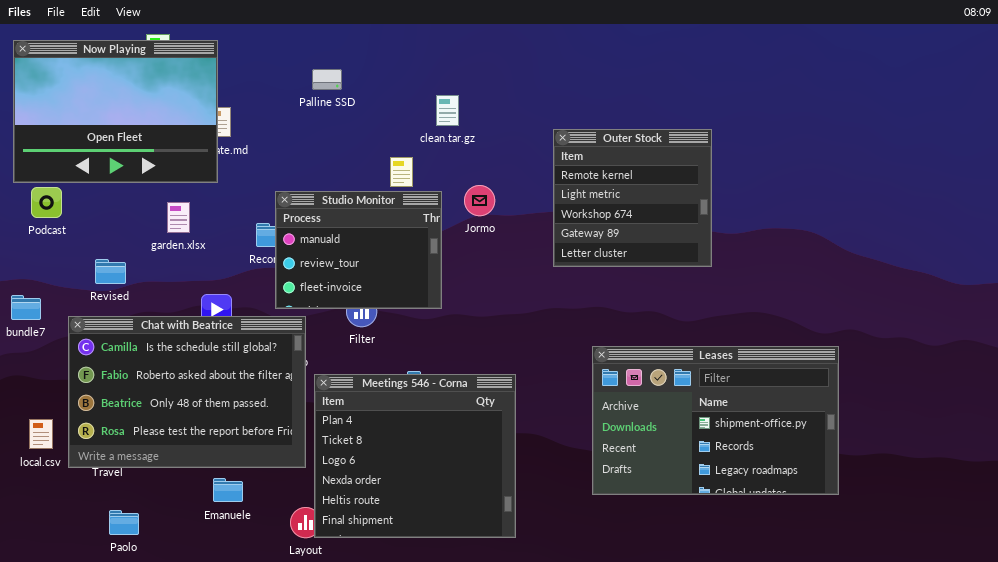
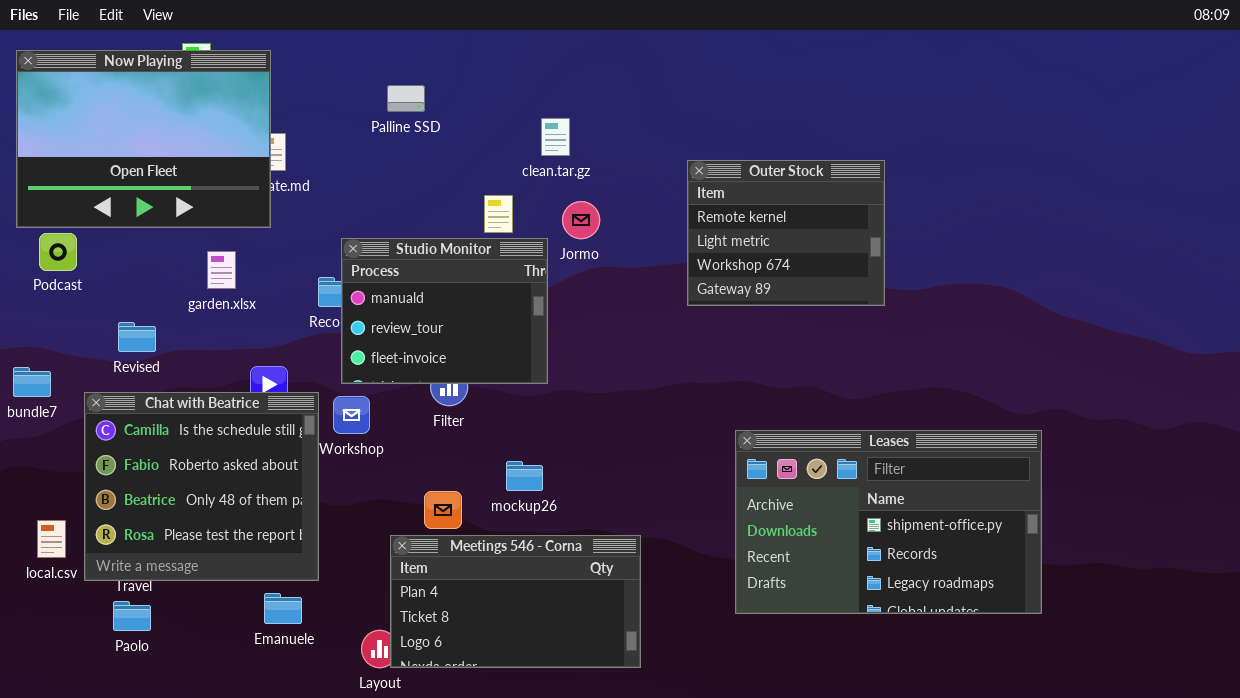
Outer Stock: [553,129,712,267] -> [687,160,885,306], resized
Jormo: [464,185,495,216] -> [562,201,600,239], moved
Chat with Beatrice: [68,316,306,468] -> [84,392,319,581], resized
Meetings 546 - Corna: [314,374,516,538] -> [390,535,641,668], resized
Paolo: [109,510,139,535] -> [113,601,151,631], moved

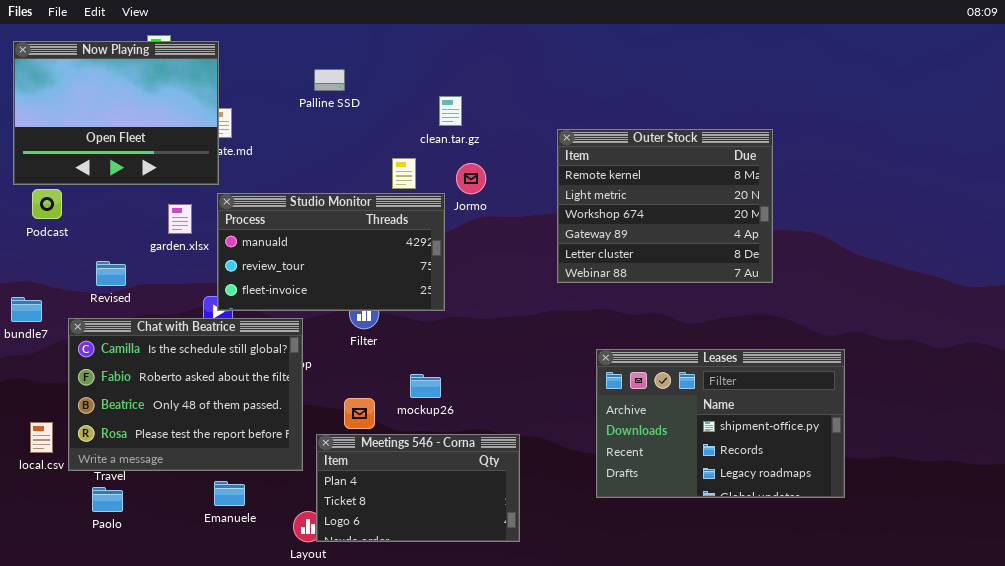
Outer Stock: [687,160,885,306] -> [557,129,773,283], resized
Studio Monitor: [341,238,548,384] -> [217,193,445,311], resized
Chat with Beatrice: [84,392,319,581] -> [68,318,303,471], resized

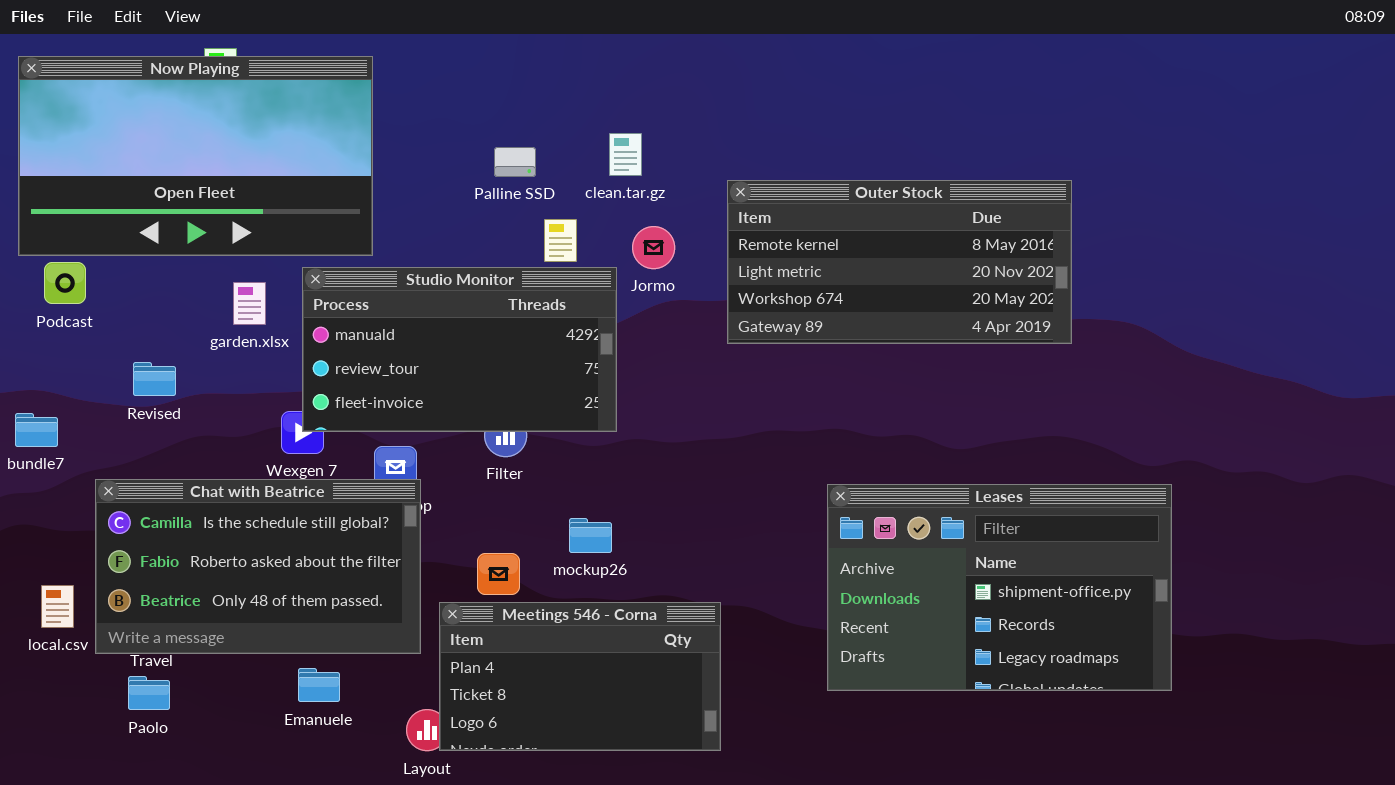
Now Playing: [13,41,219,185] -> [18,56,373,256], resized
Palline SSD: [314,69,345,91] -> [494,147,536,177], moved
Outer Stock: [557,129,773,283] -> [727,180,1072,344], resized
Chat with Beatrice: [68,318,303,471] -> [95,479,421,654], resized

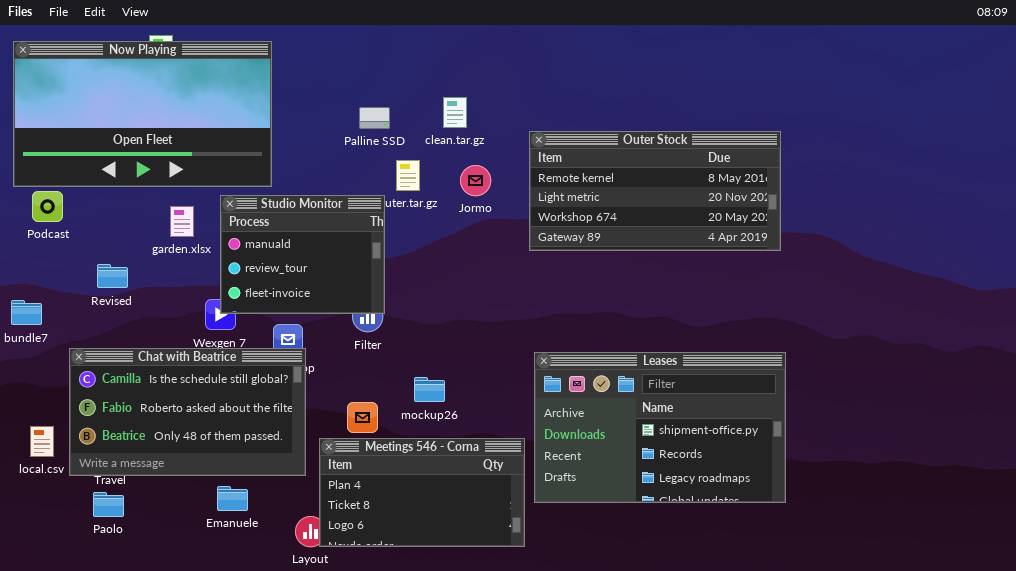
Studio Monitor: [302,267,617,432] -> [220,195,385,314], resized
Leases: [827,484,1172,691] -> [534,352,786,503], moved

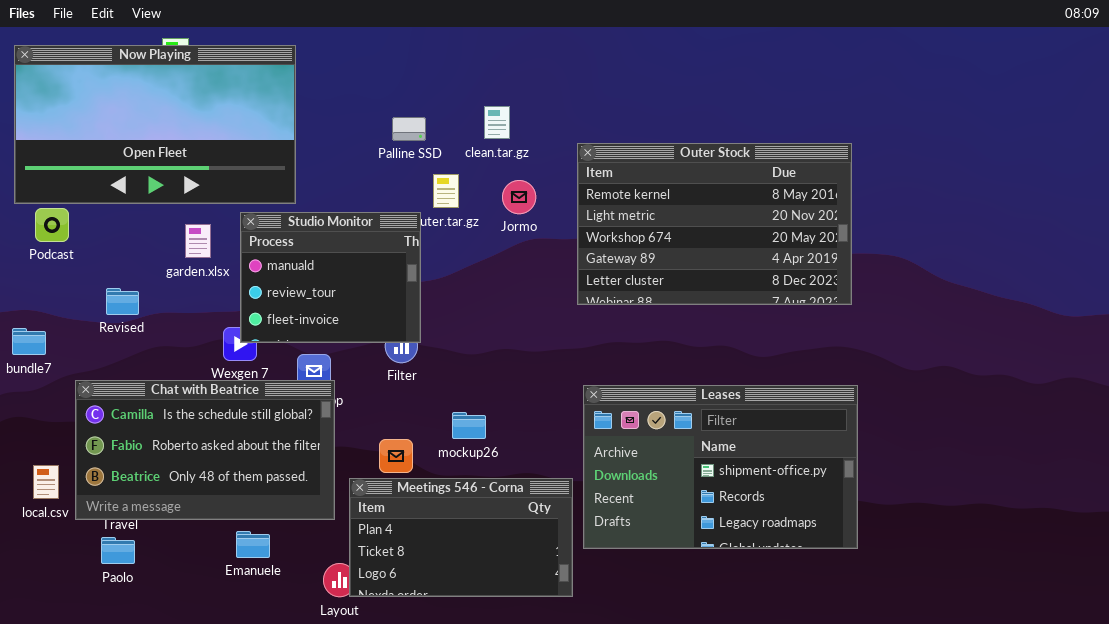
Outer Stock: [529,131,781,251] -> [577,143,852,305], resized

